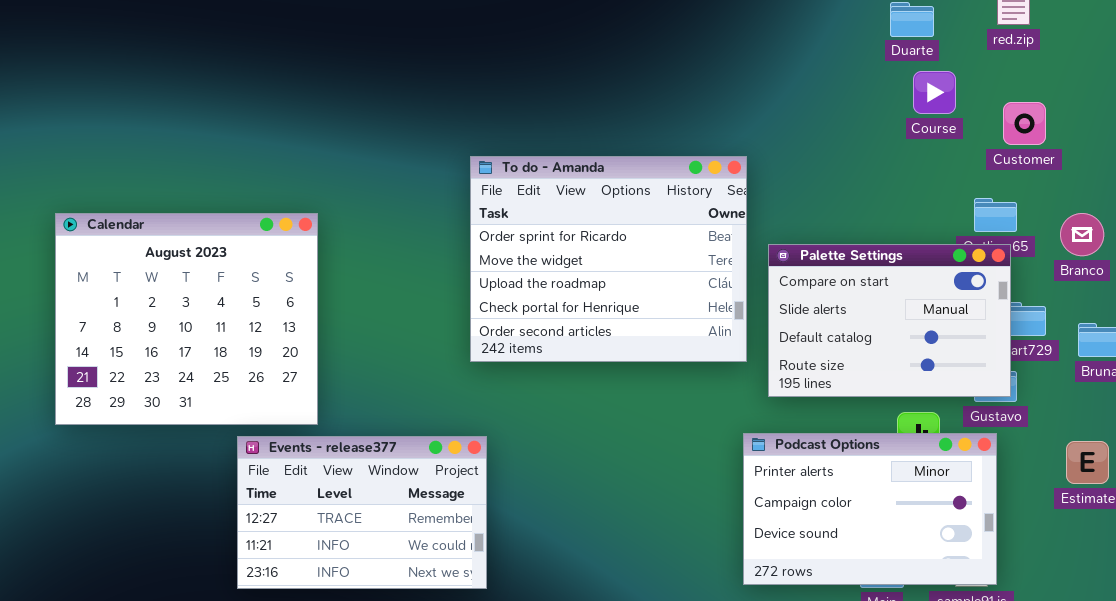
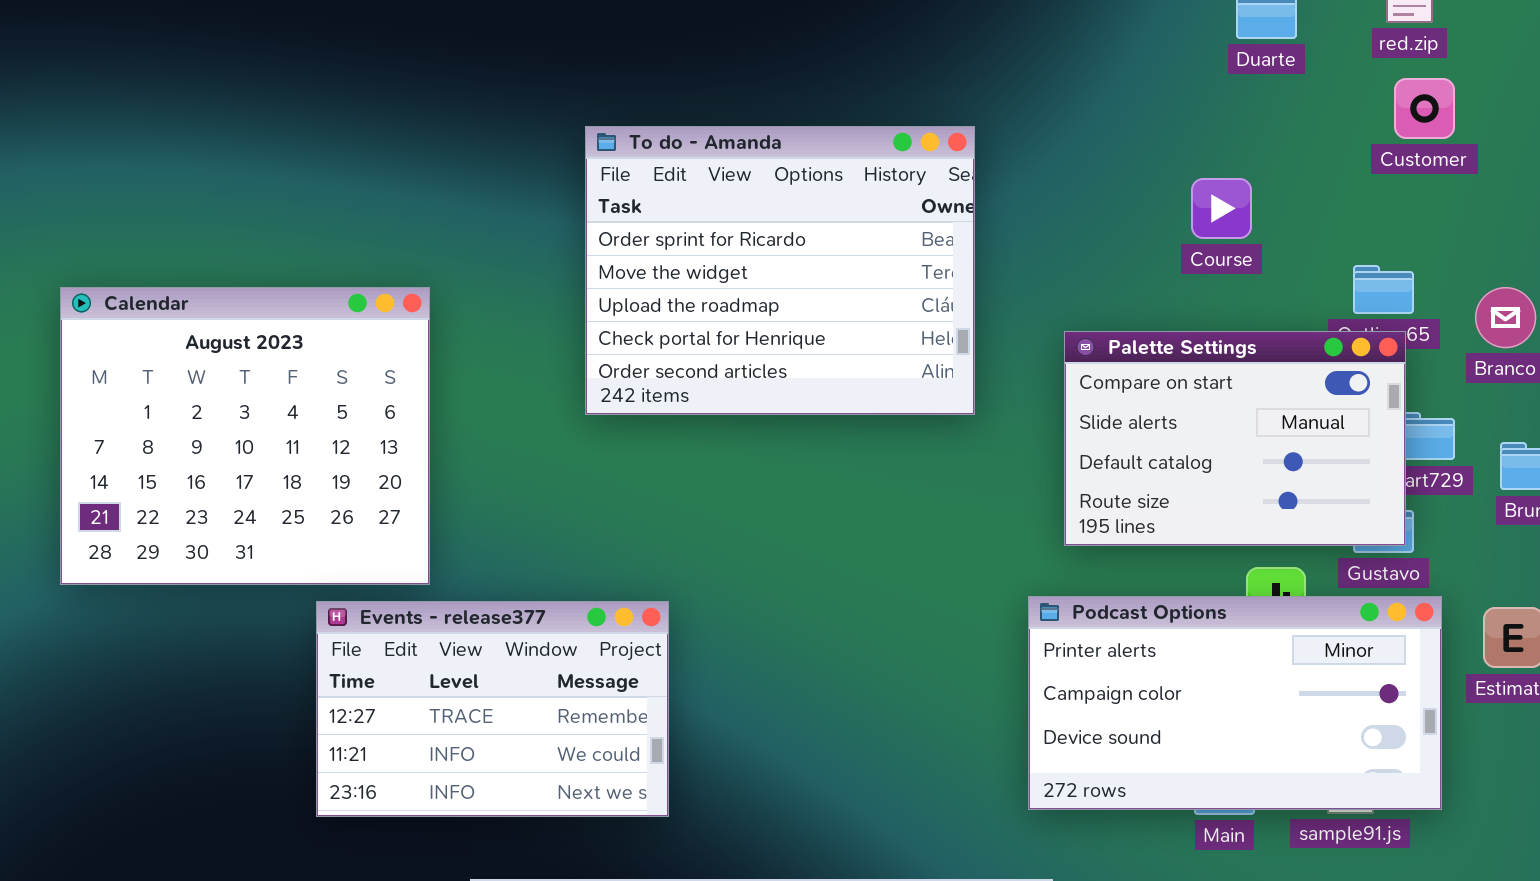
Course: [913,71,956,114] -> [1191,178,1252,239], moved
Customer: [1003,102,1046,145] -> [1394,78,1455,139], moved
To do - Amanda: [470,156,747,362] -> [585,126,975,415], moved
Podcast Options: [743,433,997,585] -> [1028,596,1442,810], resized

